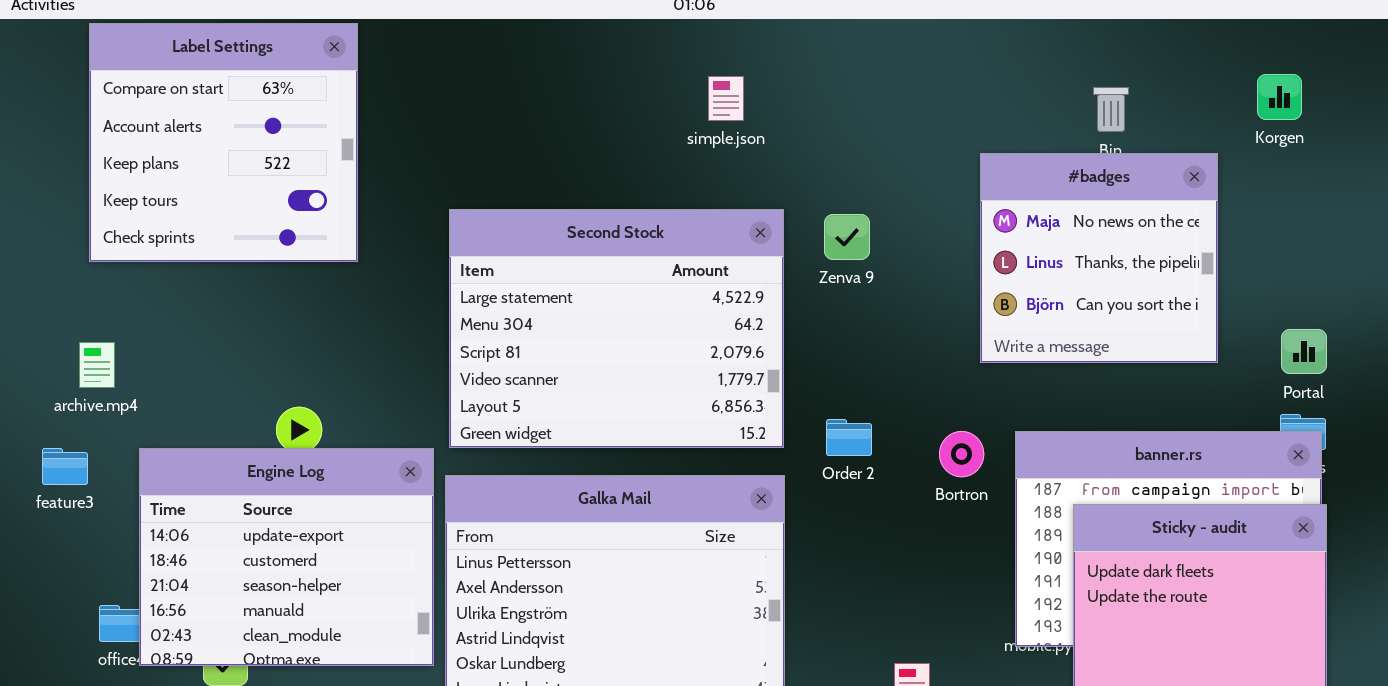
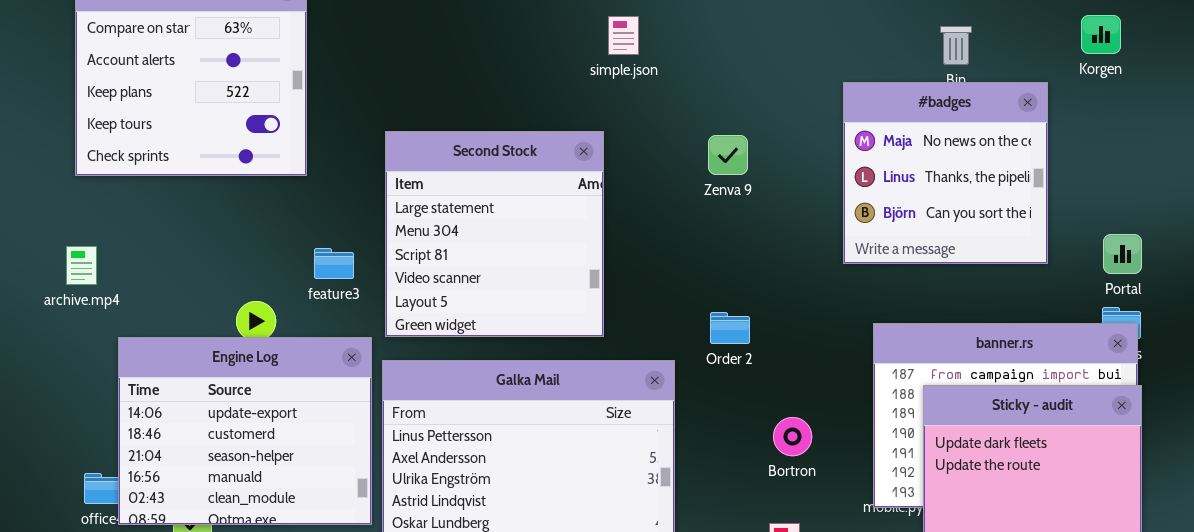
Second Stock: [449,209,784,448] -> [385,131,604,337], resized
Bortron: [939,431,984,477] -> [773,417,812,456], moved
feature3: [42,448,88,485] -> [314,248,354,279], moved

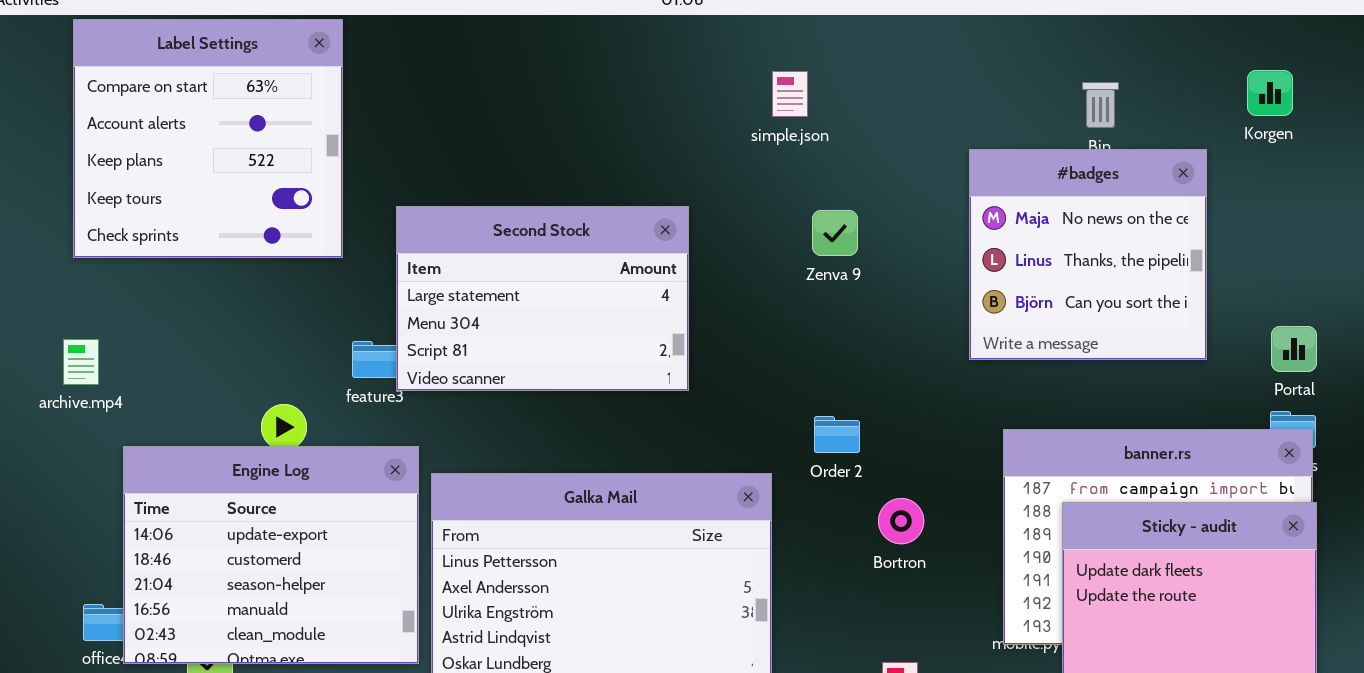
simple.json: [608,16,639,55] -> [772,71,808,117], moved
Second Stock: [385,131,604,337] -> [396,206,689,391], resized
Bortron: [773,417,812,456] -> [878,498,924,544], moved

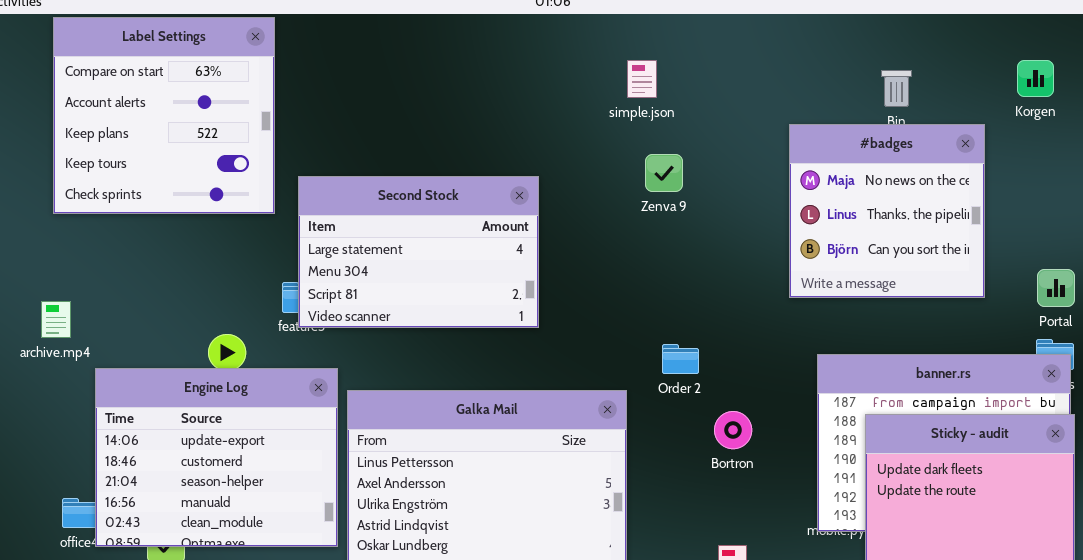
Second Stock: [396,206,689,391] -> [298,176,539,328], moved
Zenva 9: [812,210,858,256] -> [645,154,683,192], moved
archive.mp4: [63,339,99,385] -> [41,301,71,338], moved

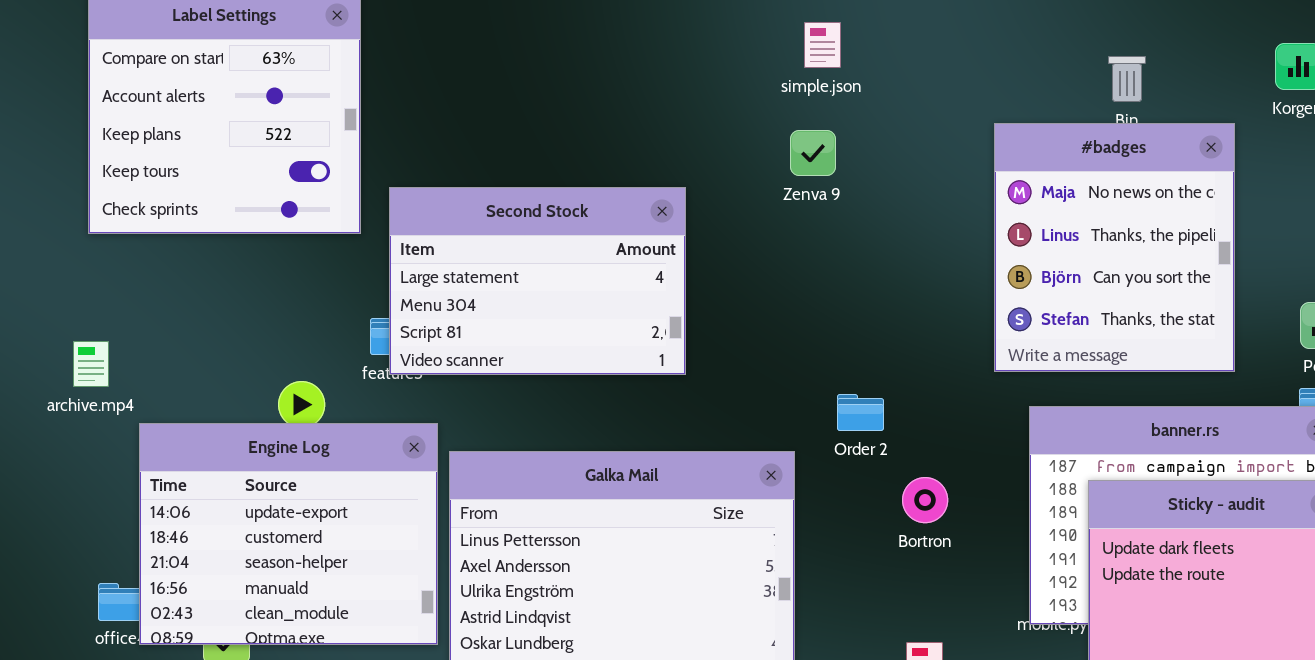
simple.json: [627,60,657,98] -> [804,22,841,68], moved
#badges: [789,124,985,298] -> [994,123,1235,372], resized
Zenva 9: [645,154,683,192] -> [790,130,836,176], moved

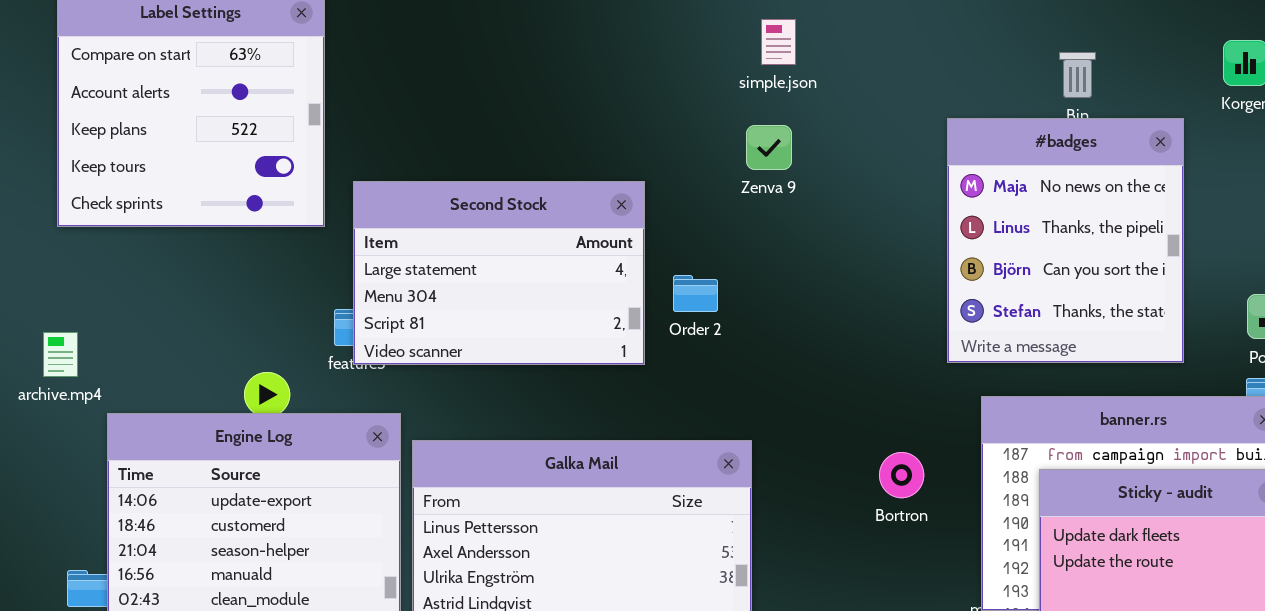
Order 2: [837,394,884,431] -> [673,275,718,312], moved
Bortron: [902,477,948,523] -> [879,452,924,498], moved

